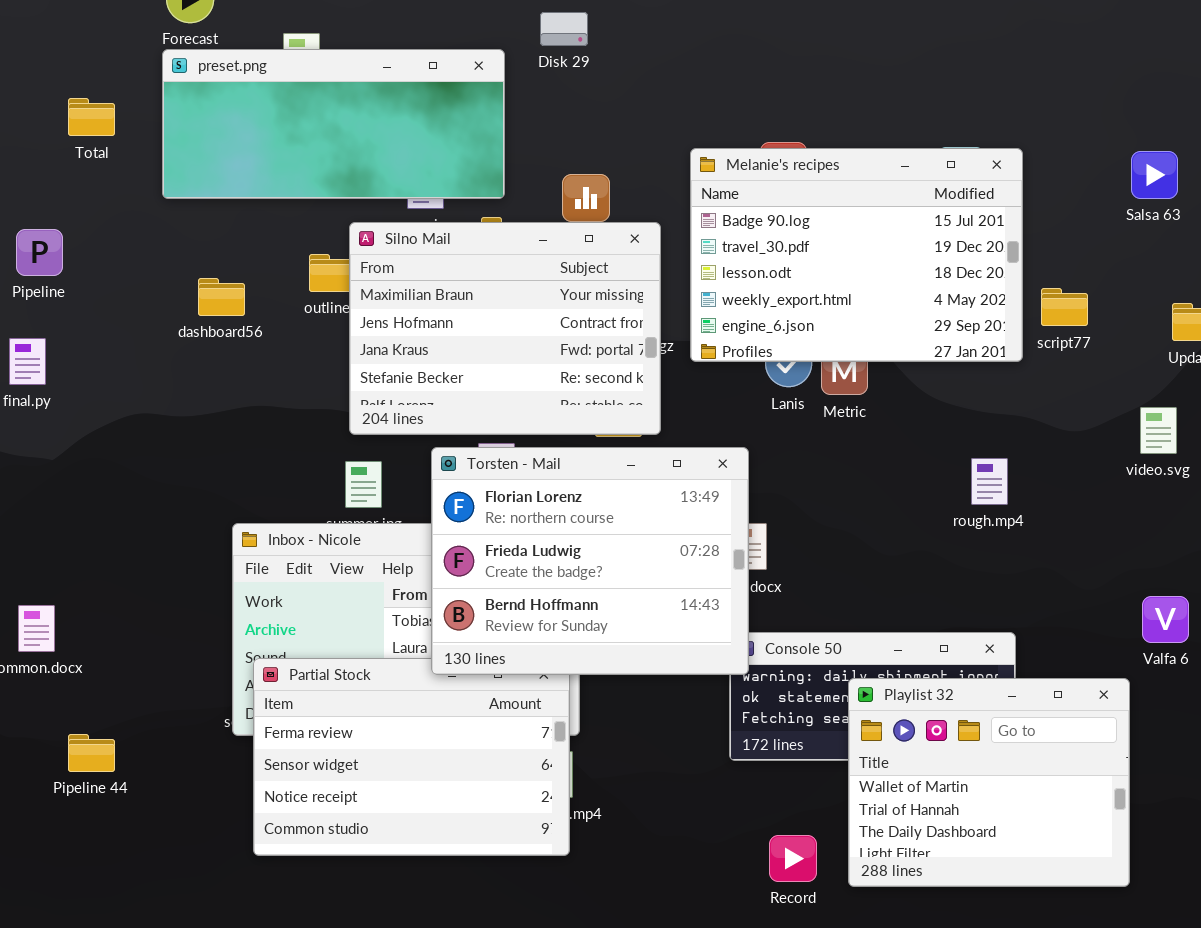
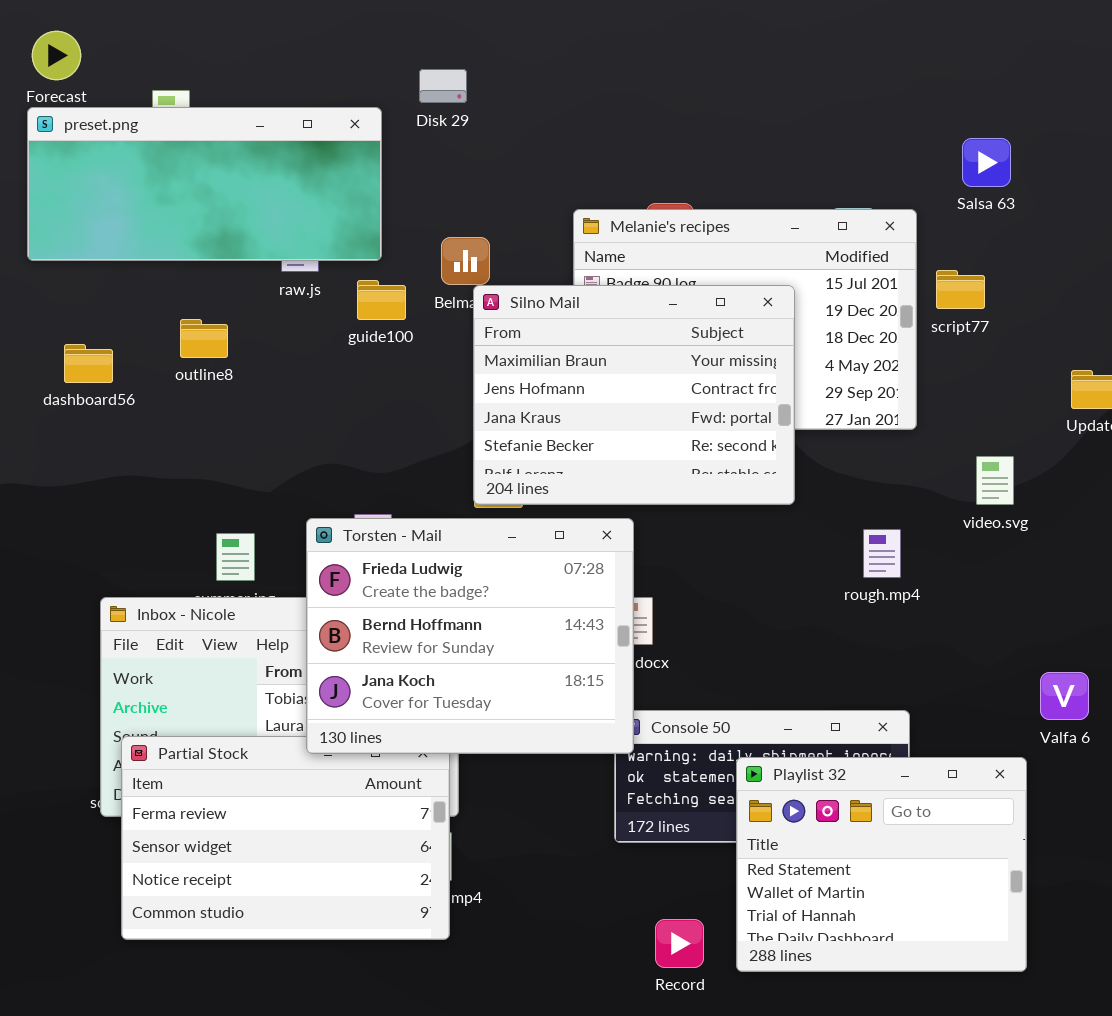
Salsa 63: [1131,151,1178,199] -> [962,138,1011,187], moved
Silno Mail: [349,222,661,435] -> [473,285,795,505], moved
script77: [1041,288,1088,326] -> [936,270,985,309], moved
video.svg: [1140,407,1177,454] -> [976,456,1014,505], moved
Torsten - Mail: [431,447,749,675] -> [306,518,634,754], scrolled down 1 row
Playlist 32: [848,678,1130,887] -> [736,757,1027,972], scrolled up 1 row

